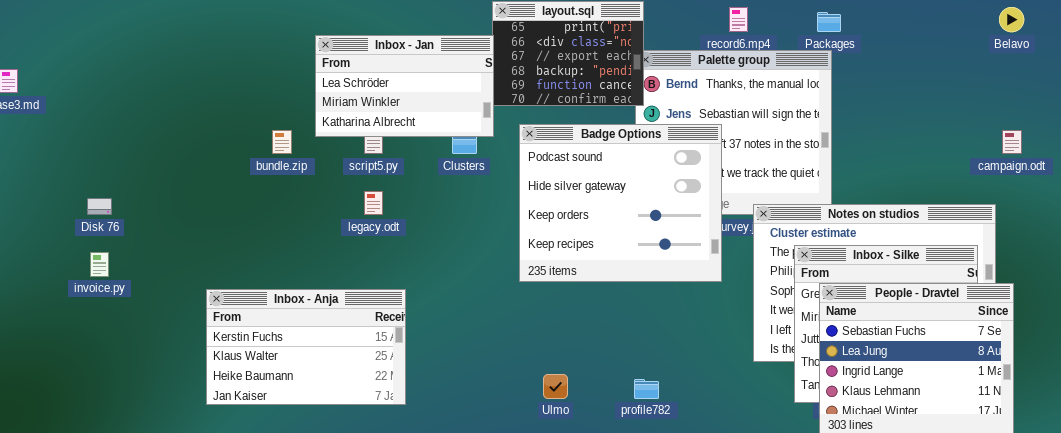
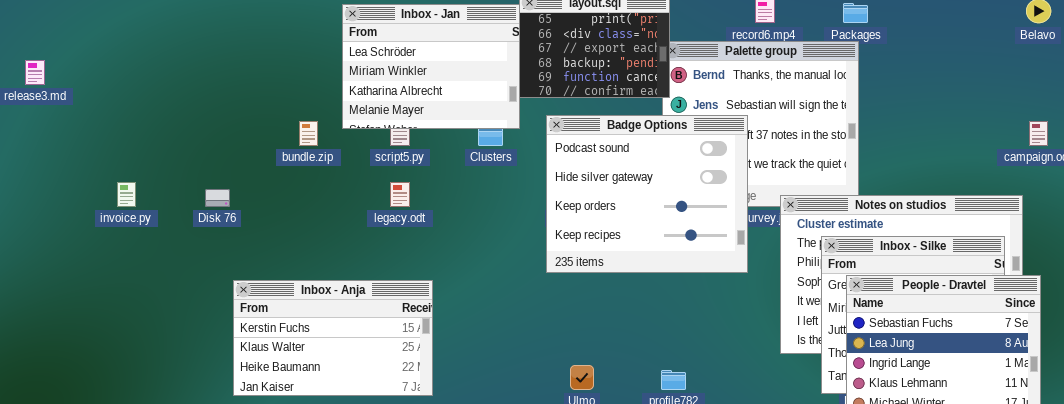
Inbox - Jan: [315,35,494,137] -> [342,4,520,129], resized
Disk 76: [87,198,112,215] -> [205,189,230,207], moved
invoice.py: [90,252,109,277] -> [117,182,136,207], moved

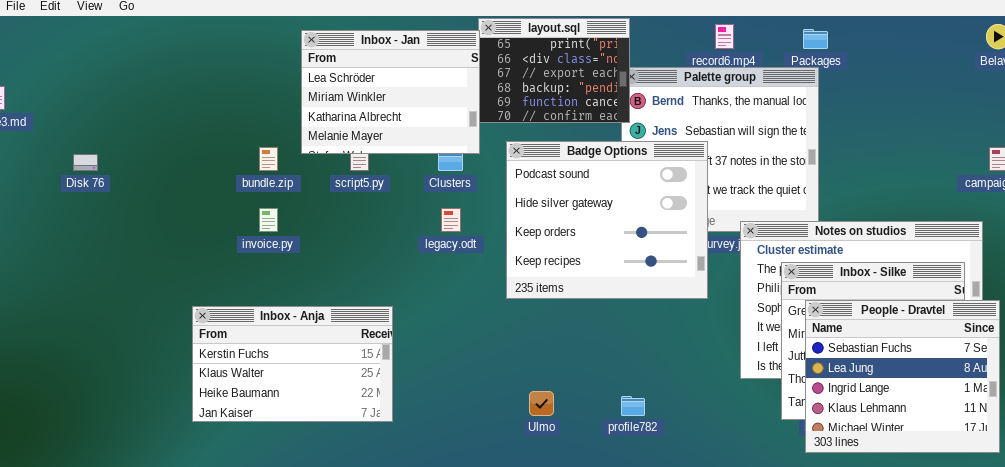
invoice.py: [117,182,136,207] -> [259,208,278,232], moved
legacy.odt: [390,182,410,207] -> [441,208,461,232], moved
Disk 76: [205,189,230,207] -> [73,154,98,171], moved

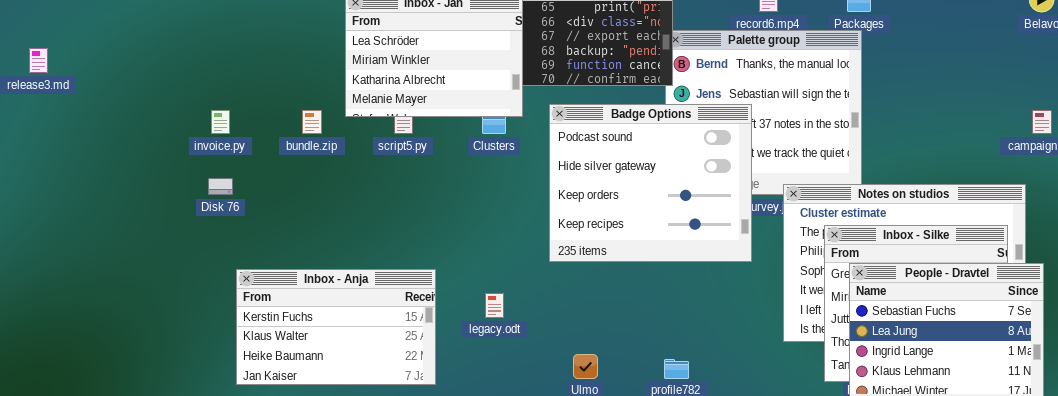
Disk 76: [73,154,98,171] -> [208,178,233,195], moved
invoice.py: [259,208,278,232] -> [211,110,230,134], moved
legacy.odt: [441,208,461,232] -> [485,293,504,318], moved

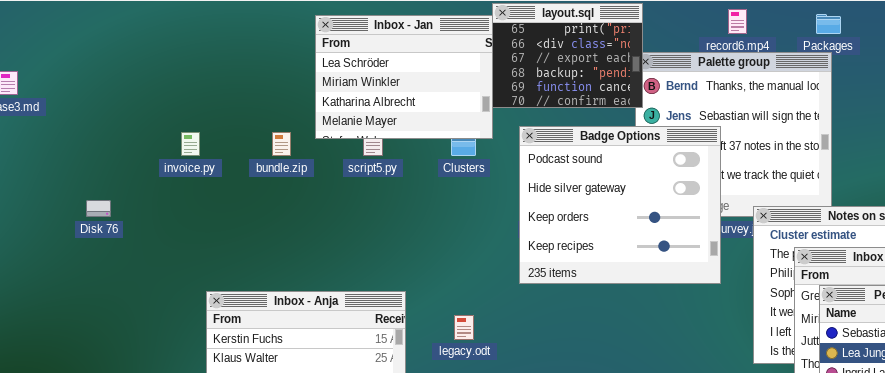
Disk 76: [208,178,233,195] -> [86,200,111,217], moved

